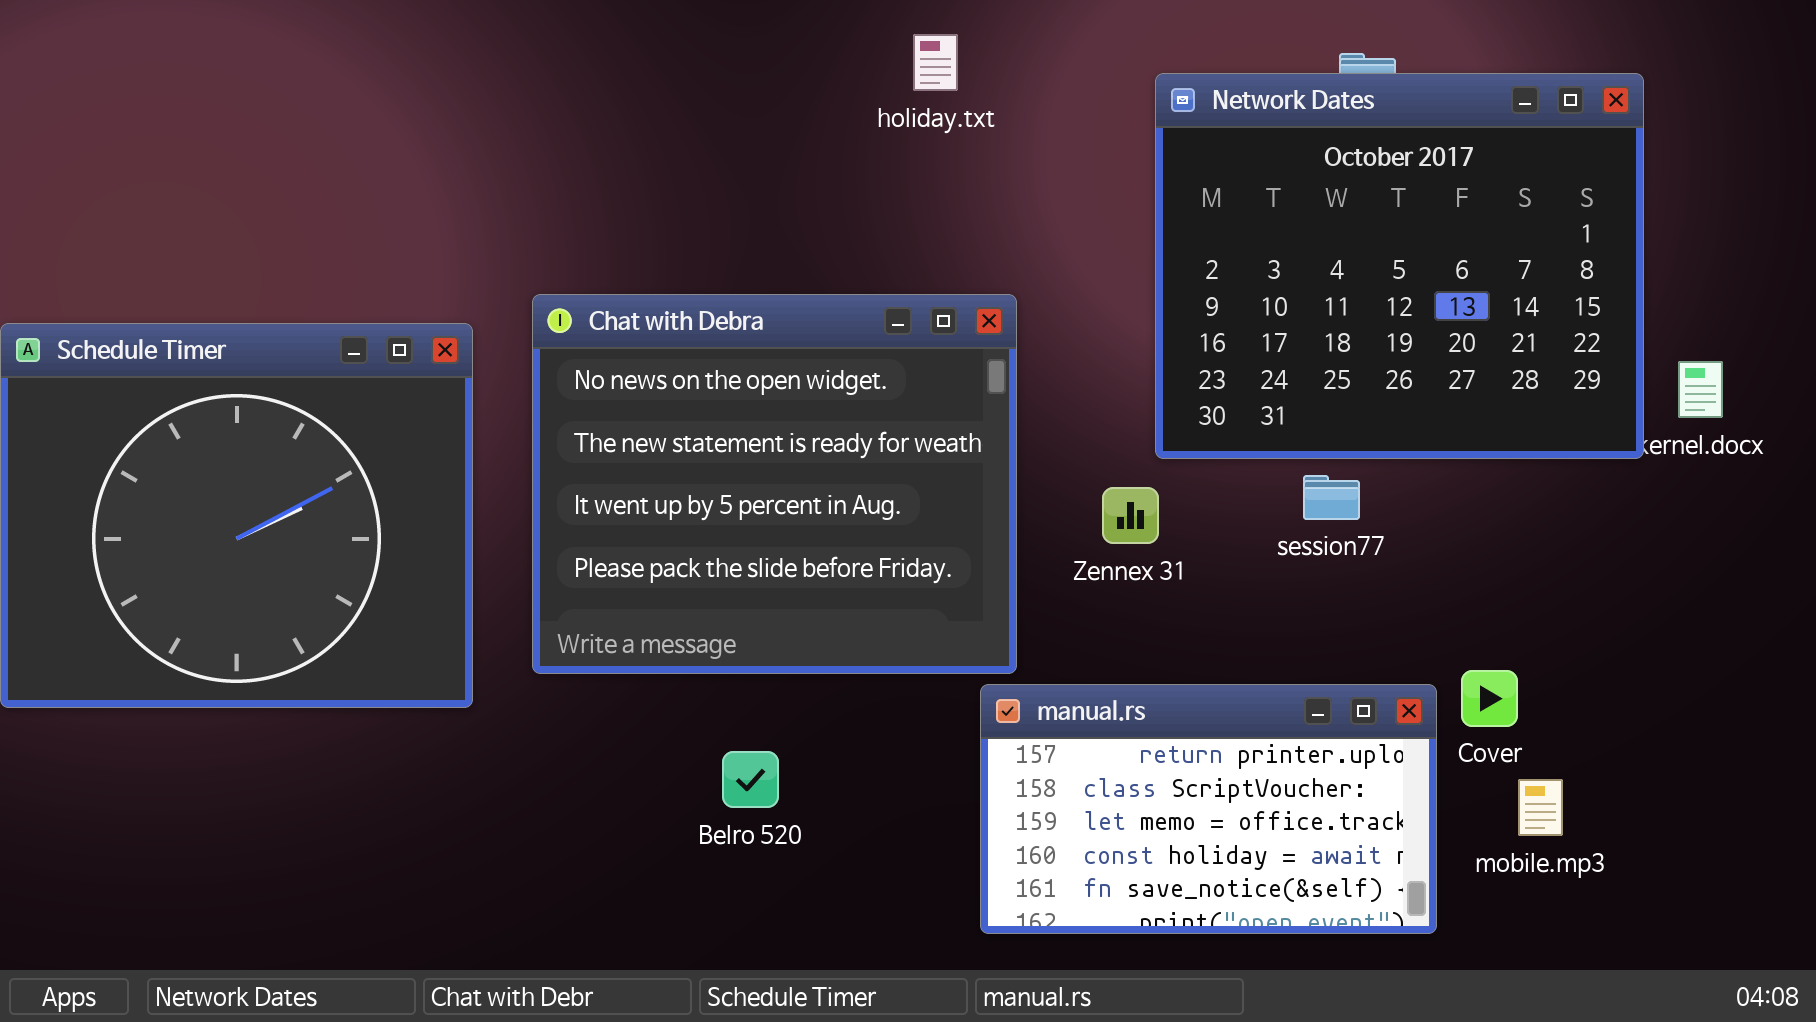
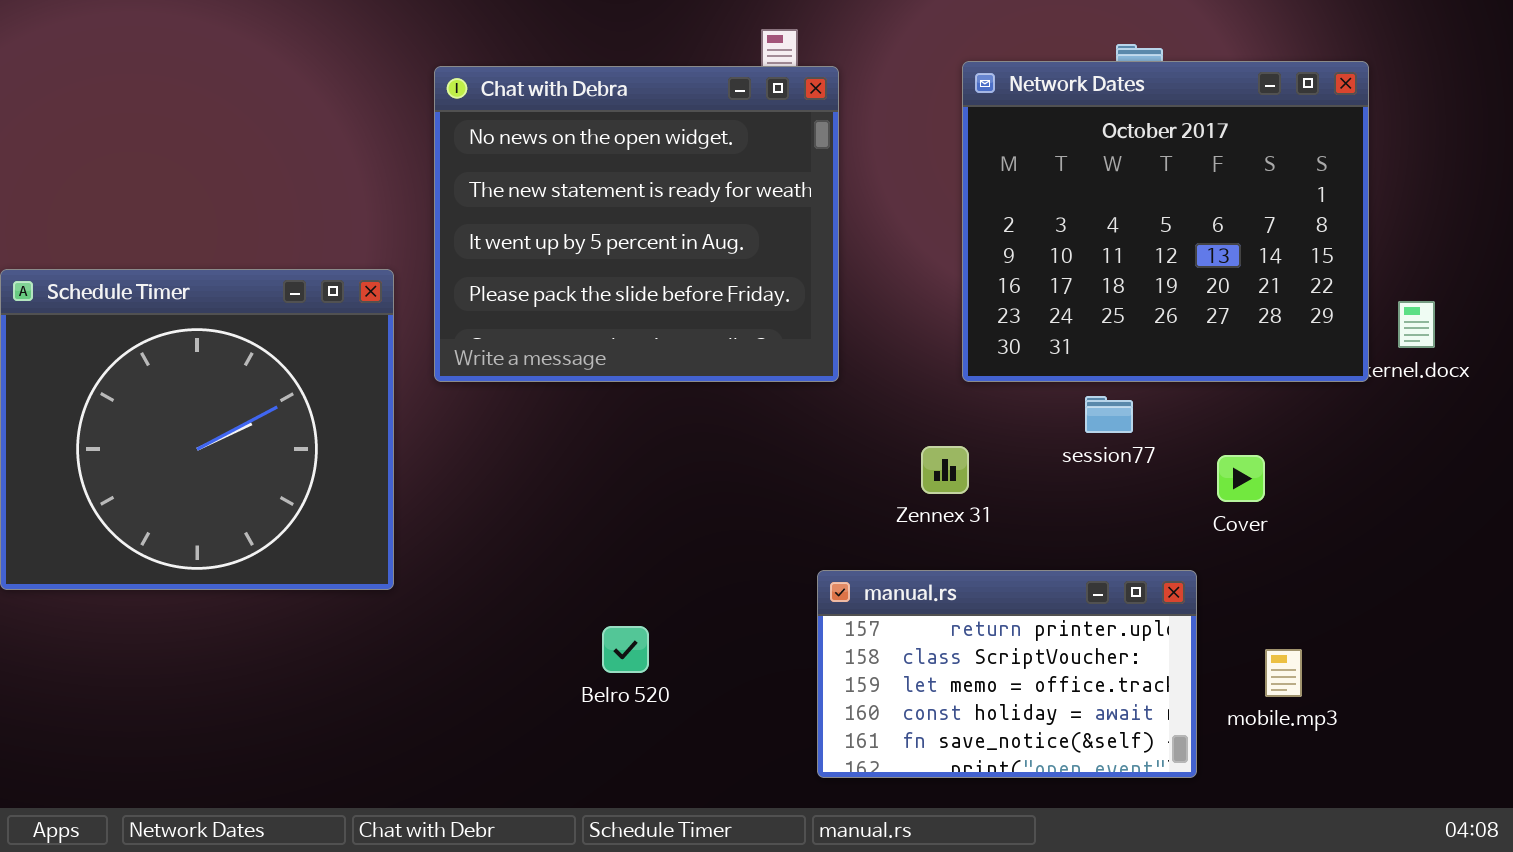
Chat with Debra: [532,294,1017,674] -> [434,66,839,382], moved
Zennex 31: [1102,487,1159,544] -> [921,446,969,494], moved
Cover: [1461,670,1518,727] -> [1217,455,1265,502], moved

